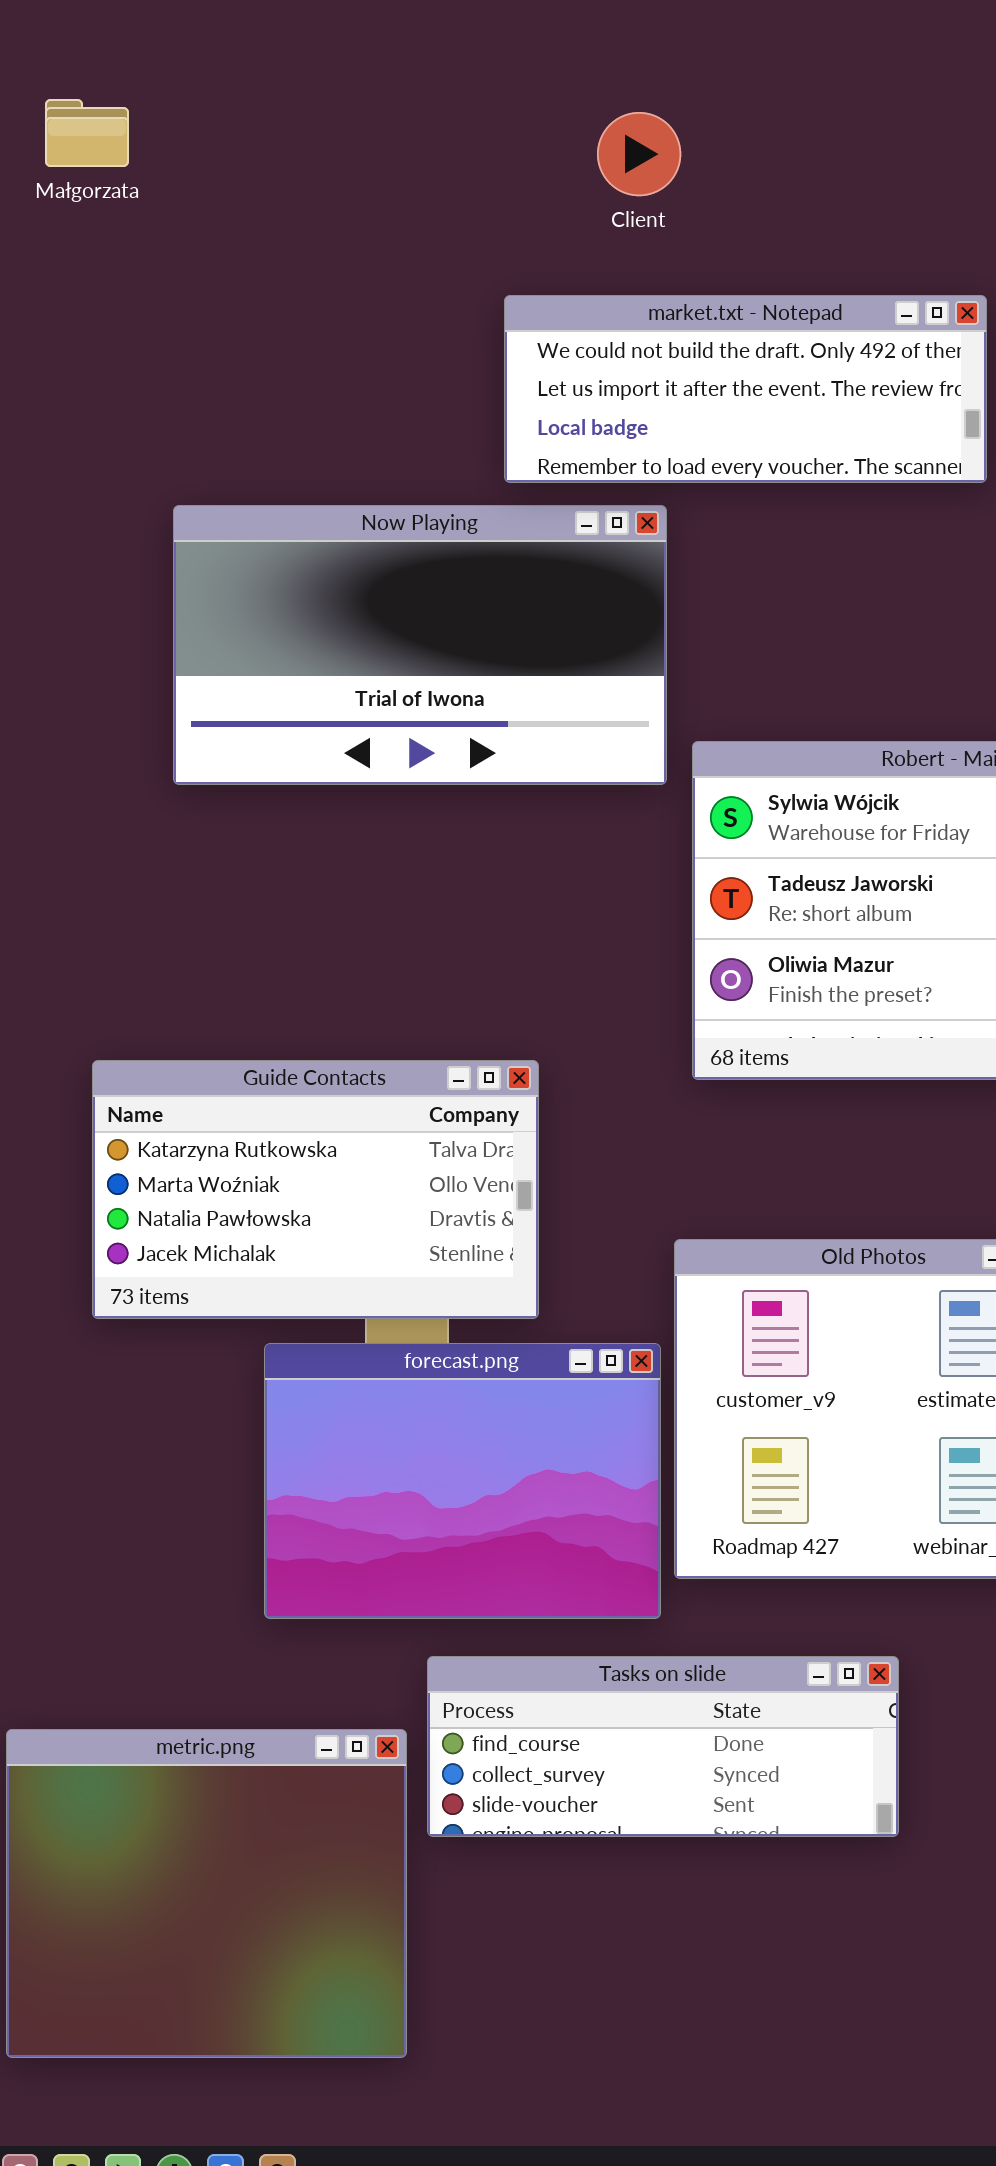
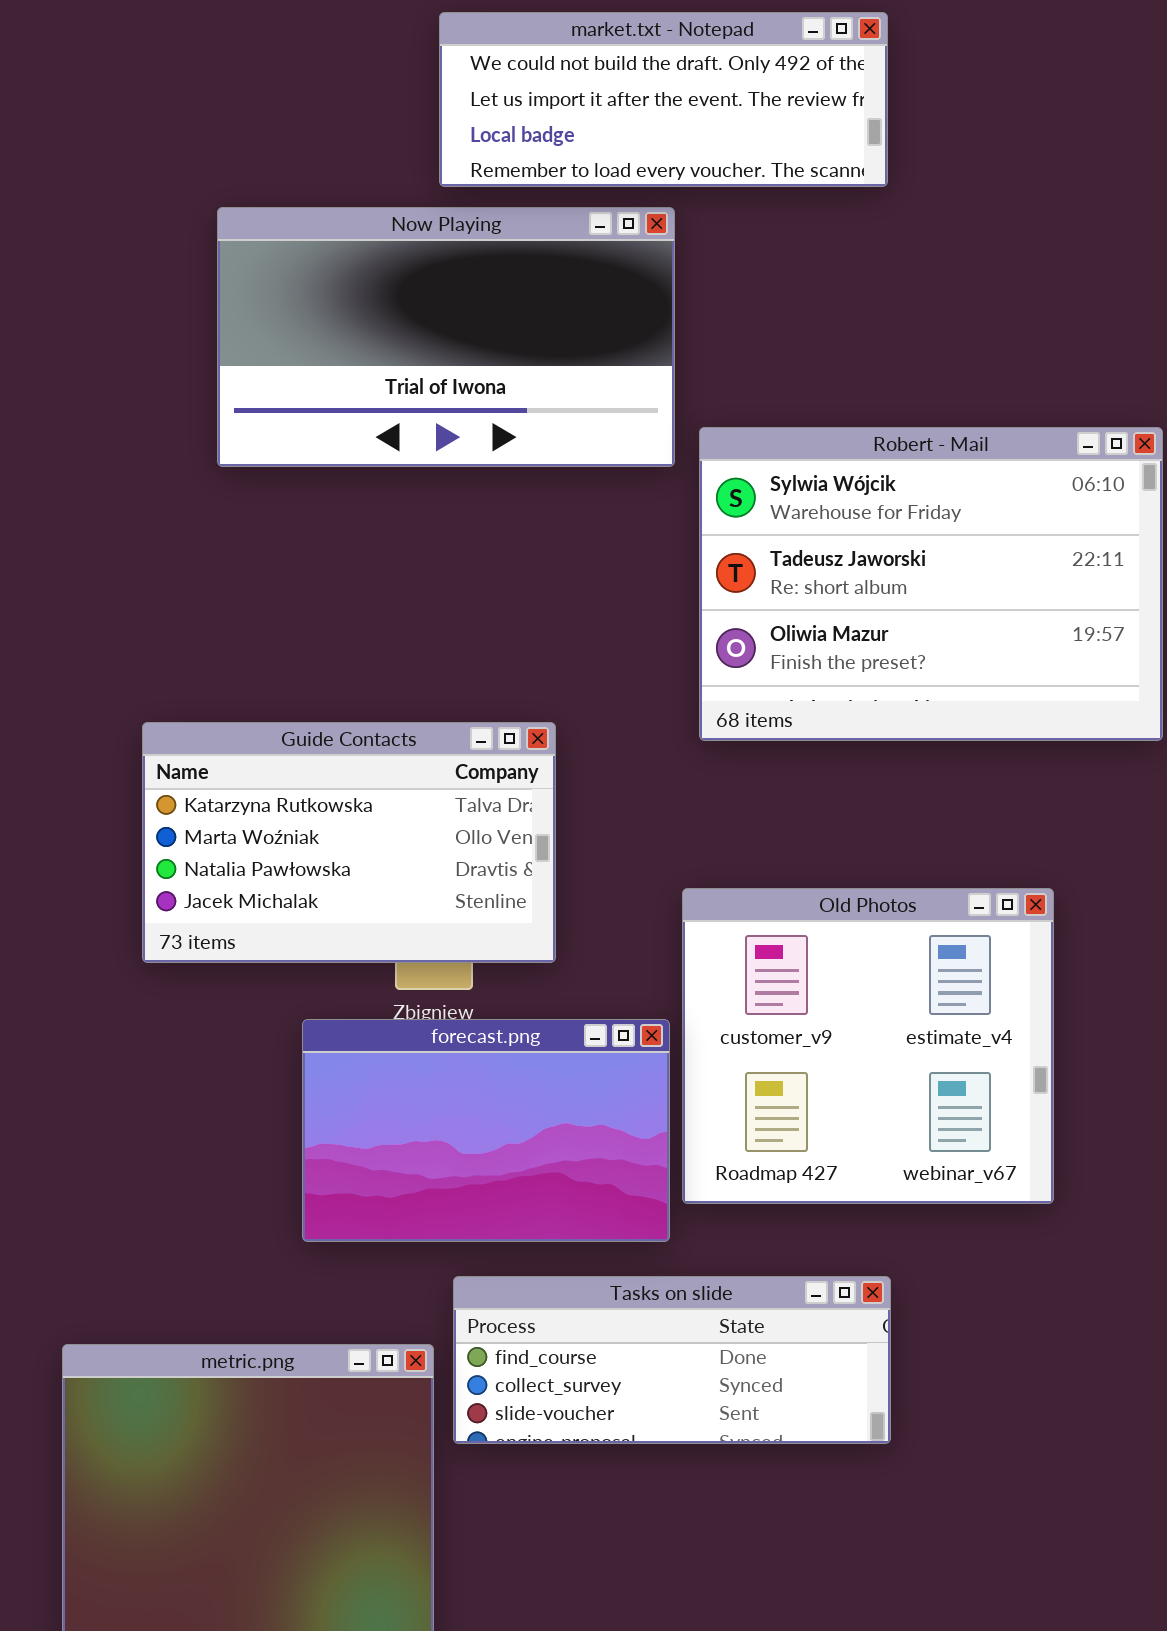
market.txt - Notepad: [504,295,987,483] -> [439,12,888,187], moved
forecast.png: [264,1343,661,1619] -> [302,1019,670,1242], resized

